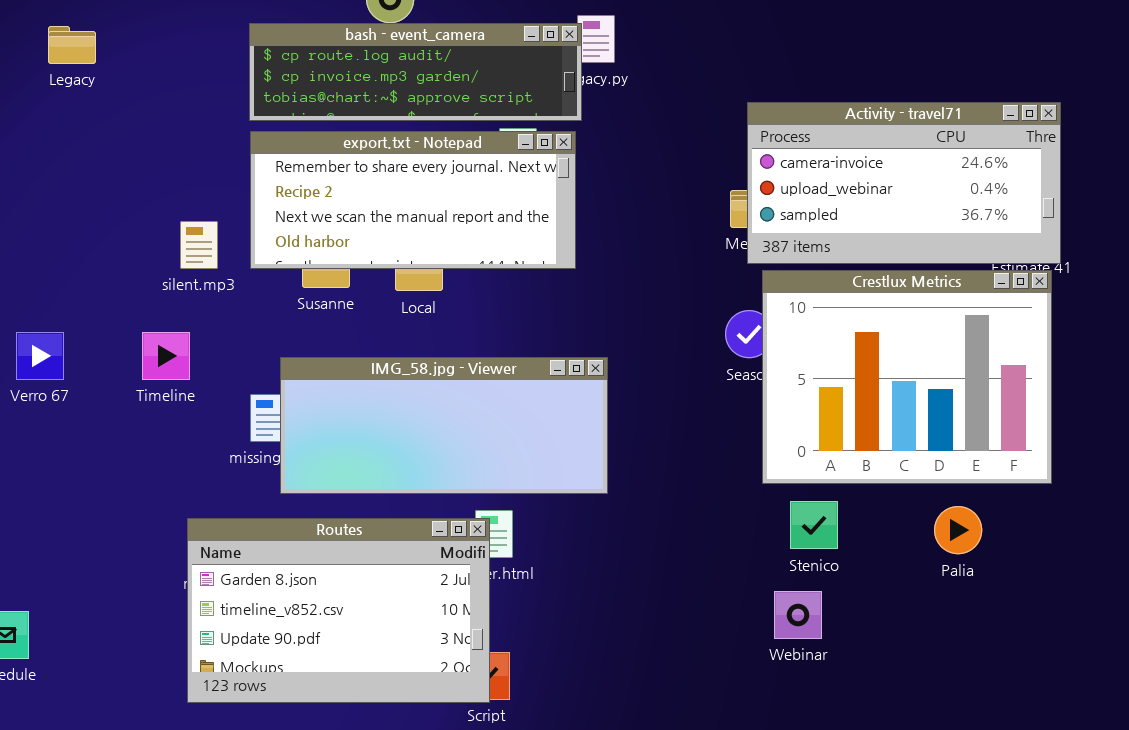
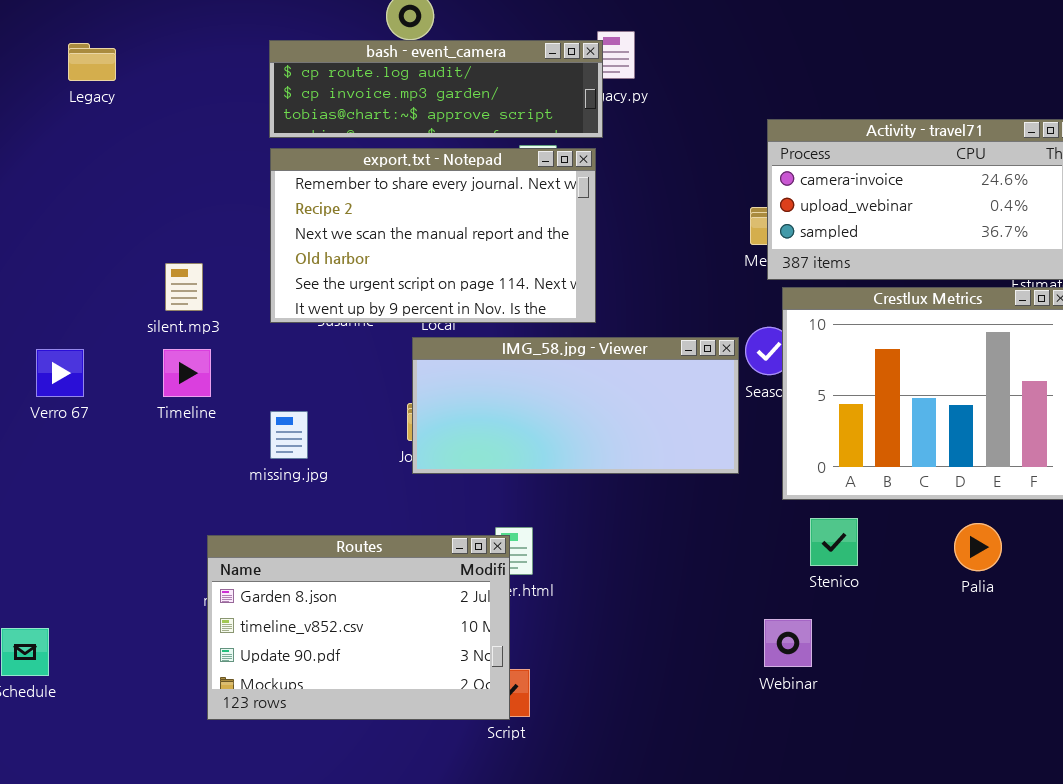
export.txt - Notepad: [250,131,576,269] -> [270,148,596,323], resized
silent.mp3: [180,221,218,269] -> [165,263,203,311], moved
IMG_58.jpg - Viewer: [280,357,608,494] -> [412,337,739,474], moved
Webinar: [774,591,822,639] -> [764,619,812,667], moved

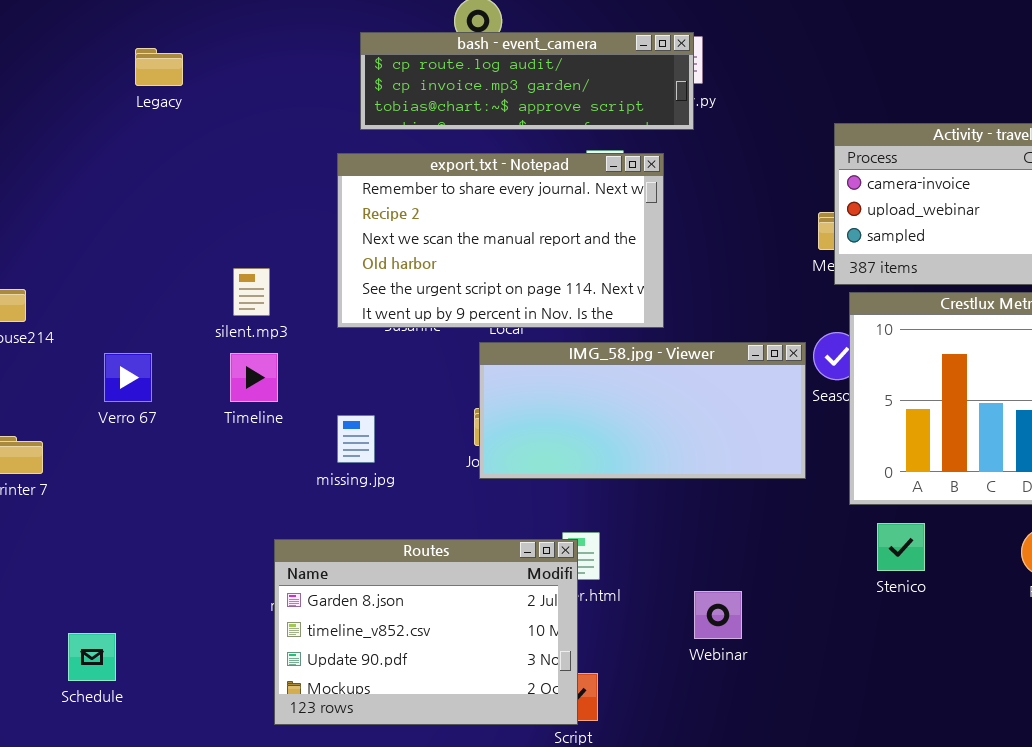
bash - event_camera: [269,40,603,138] -> [360,32,694,130], moved
Webinar: [764,619,812,667] -> [694,591,742,639], moved

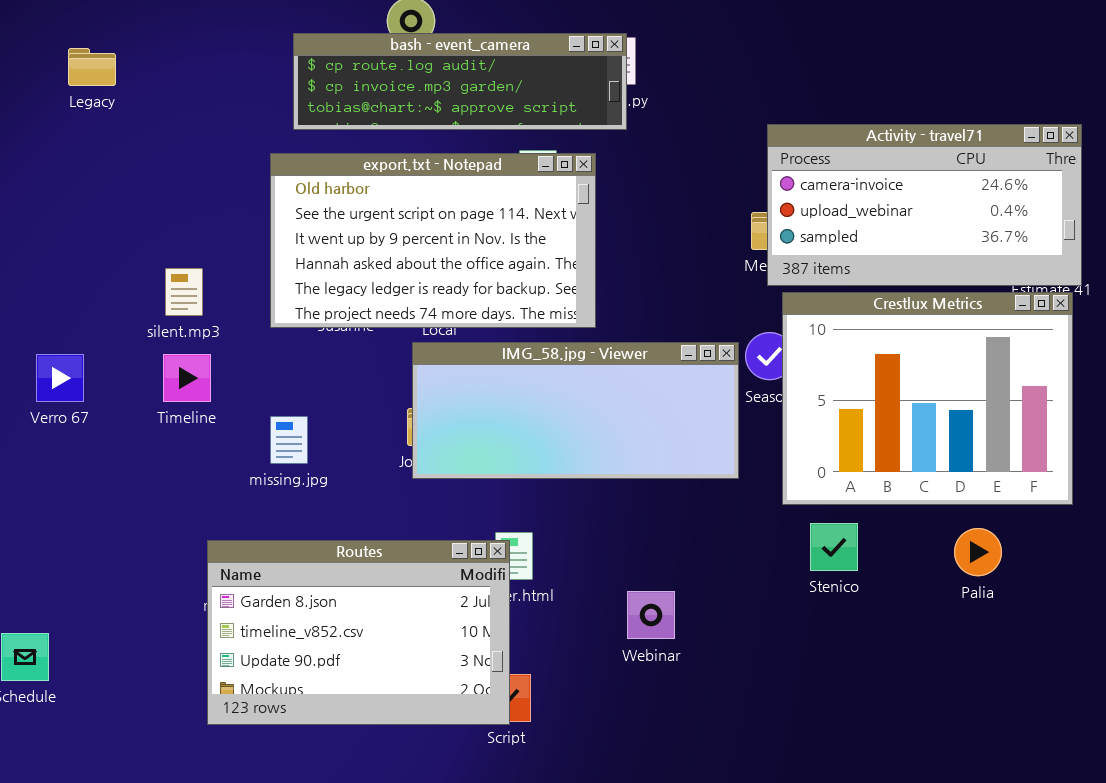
export.txt - Notepad: [337,153,664,328] -> [270,153,596,328], scrolled down 3 rows

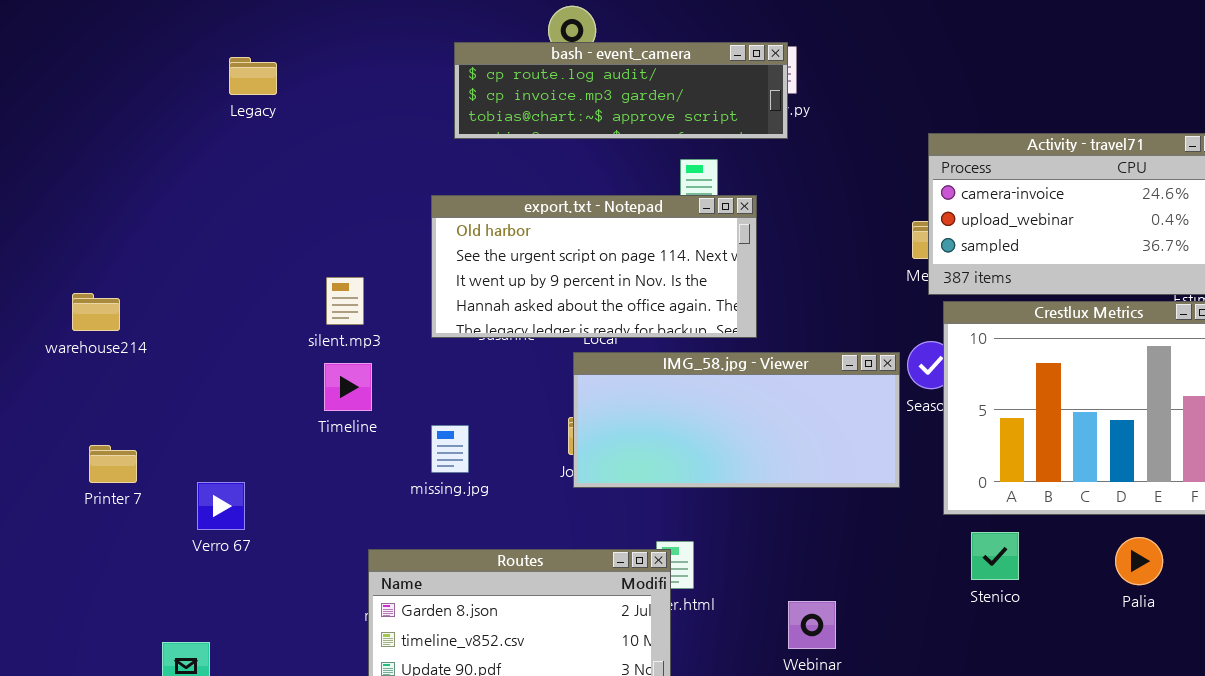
export.txt - Notepad: [270,153,596,328] -> [431,195,757,338], resized
Verro 67: [36,354,84,402] -> [197,482,245,530], moved

